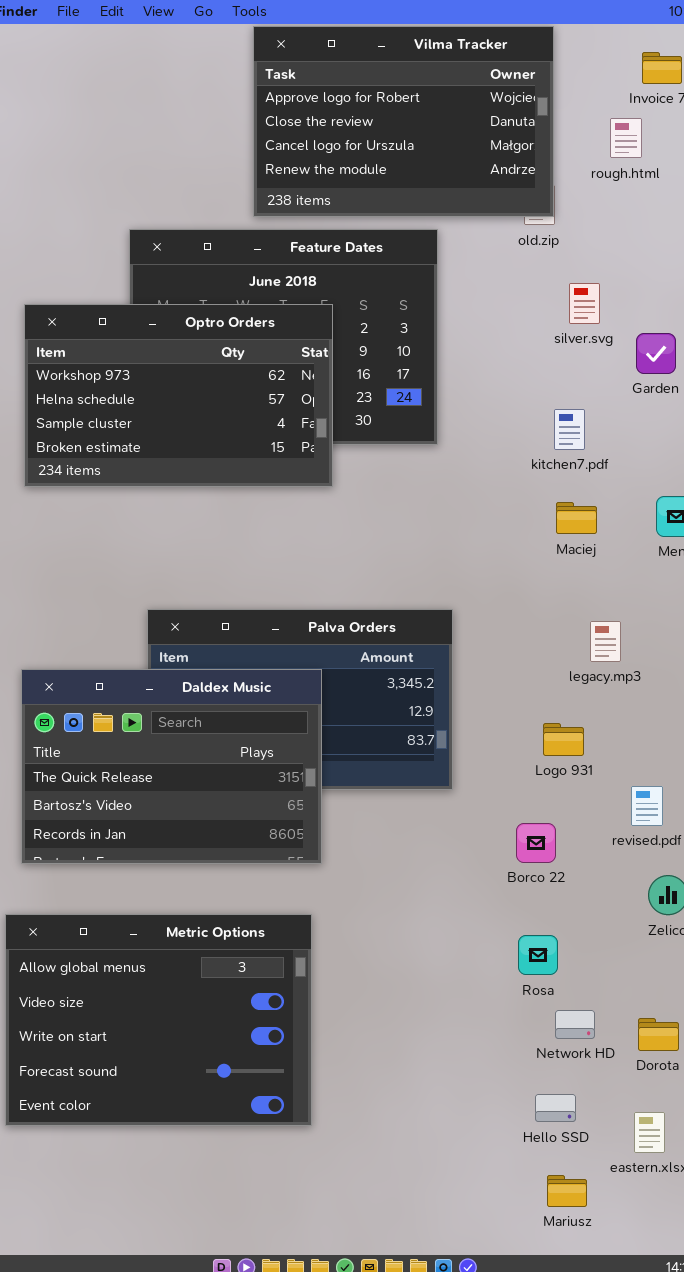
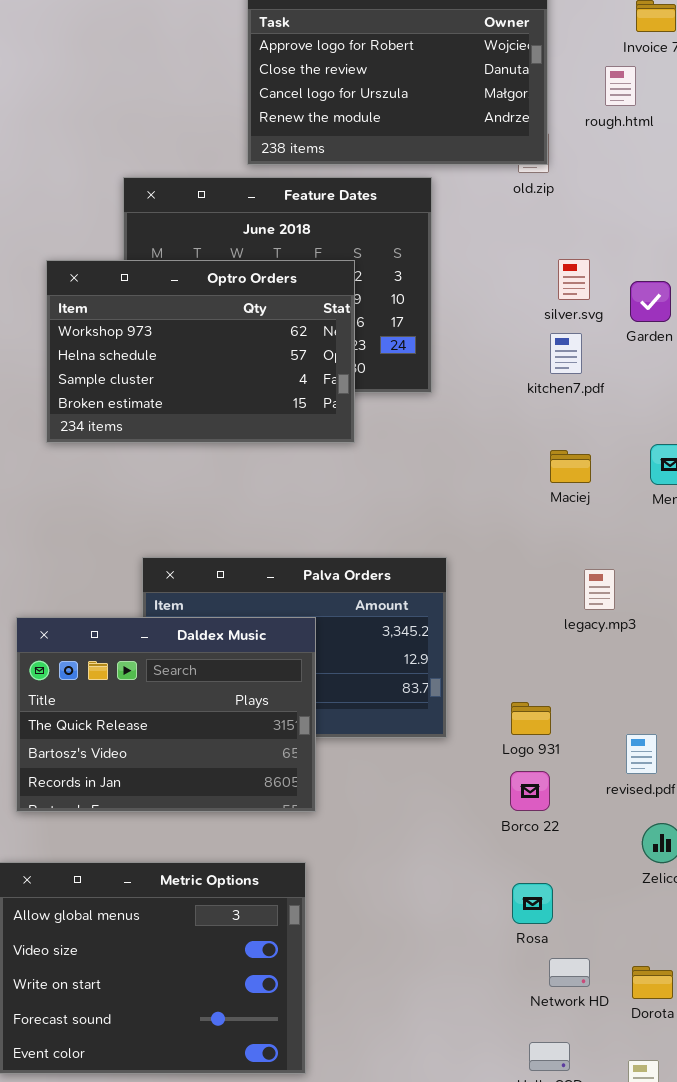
silver.svg: [569,283,600,324] -> [558,259,590,300], moved
Optro Orders: [24,304,333,487] -> [46,260,355,443], moved
kitchen7.pdf: [554,409,585,450] -> [550,333,582,374], moved
Logo 931: [543,723,584,756] -> [511,702,551,735], moved

